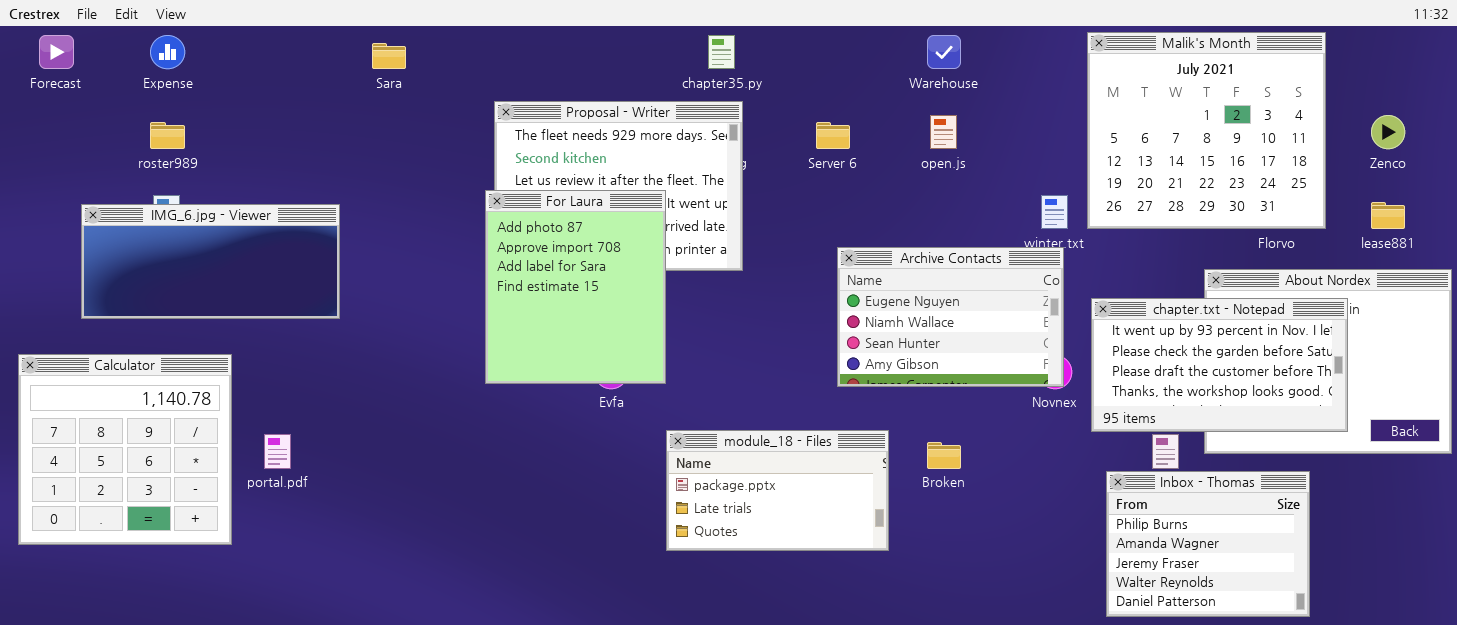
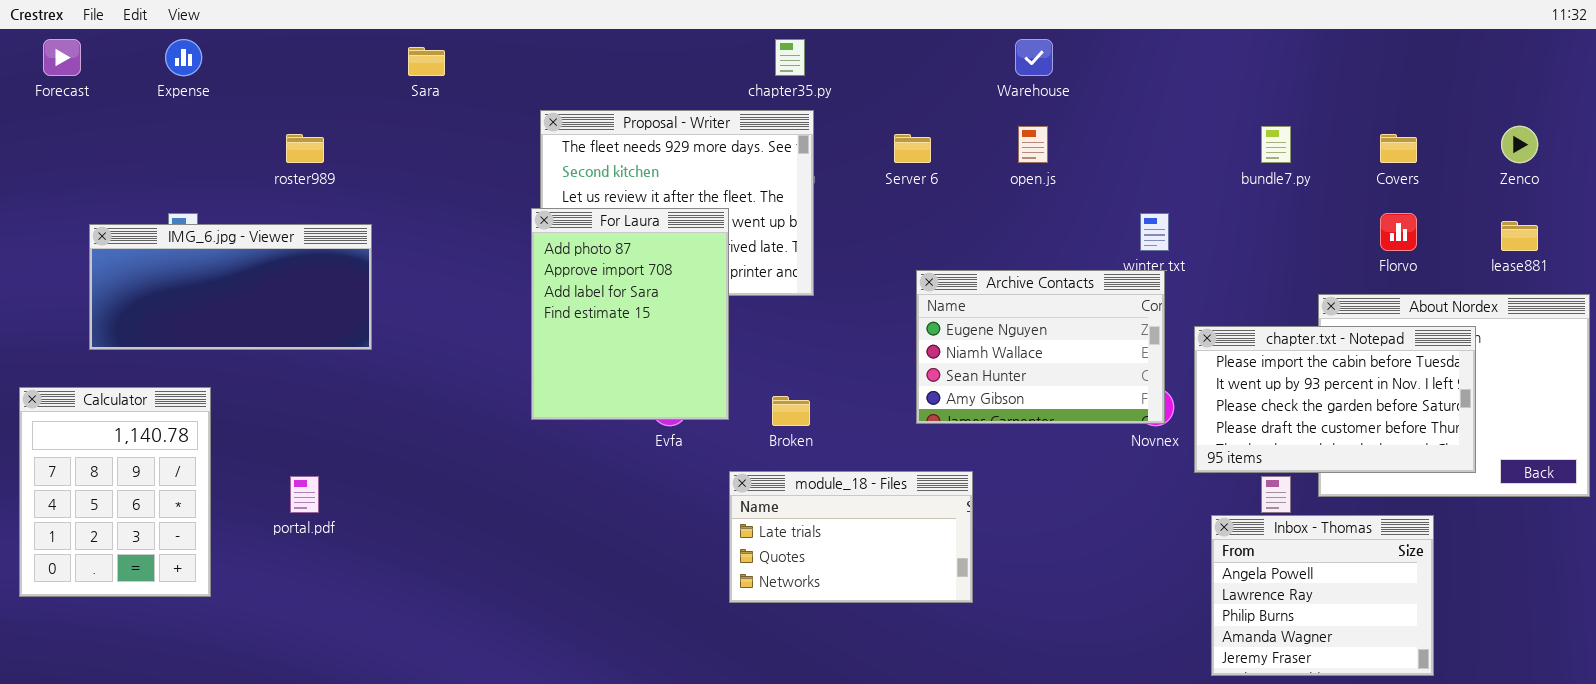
Malik's Month: [1087,32,1326,229] -> none, closed
roster989: [150,122,185,149] -> [286,134,324,163], moved
chapter.txt - Notepad: [1091,298,1348,432] -> [1194,326,1476,473], scrolled up 1 row
Calculator: [18,354,232,545] -> [19,387,211,597], resized
module_18 - Files: [666,430,889,551] -> [729,471,973,603], scrolled down 1 row
Broken: [927,442,961,469] -> [772,396,810,426], moved
Inbox - Thomas: [1106,471,1310,617] -> [1211,515,1434,676], scrolled up 2 rows

